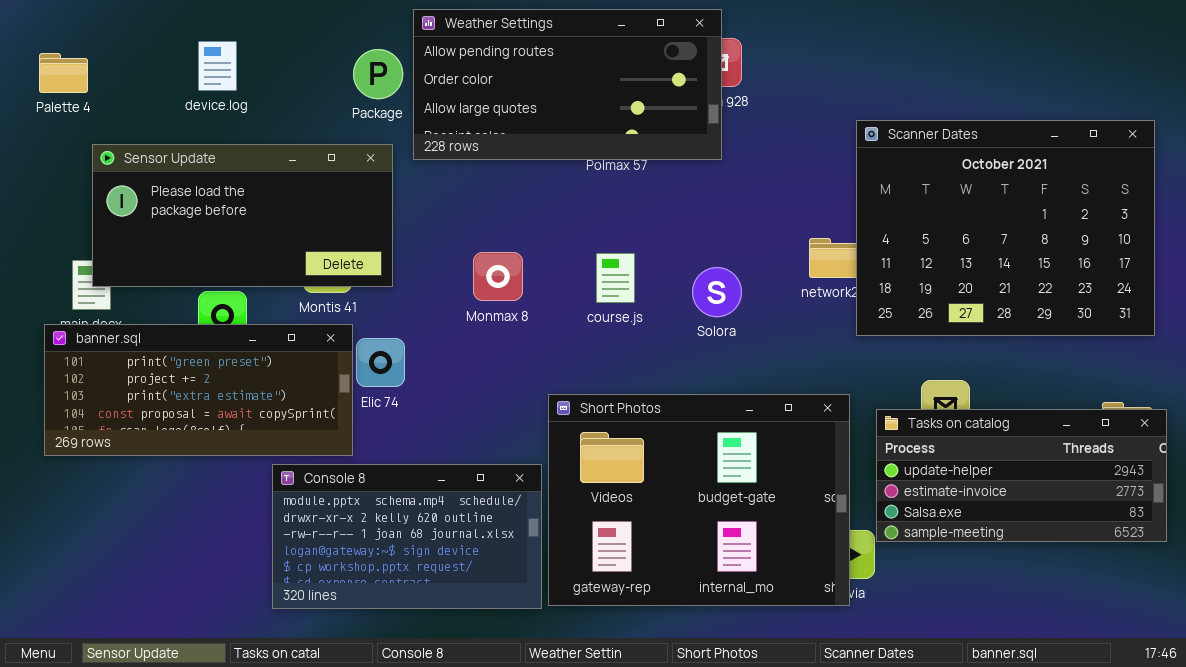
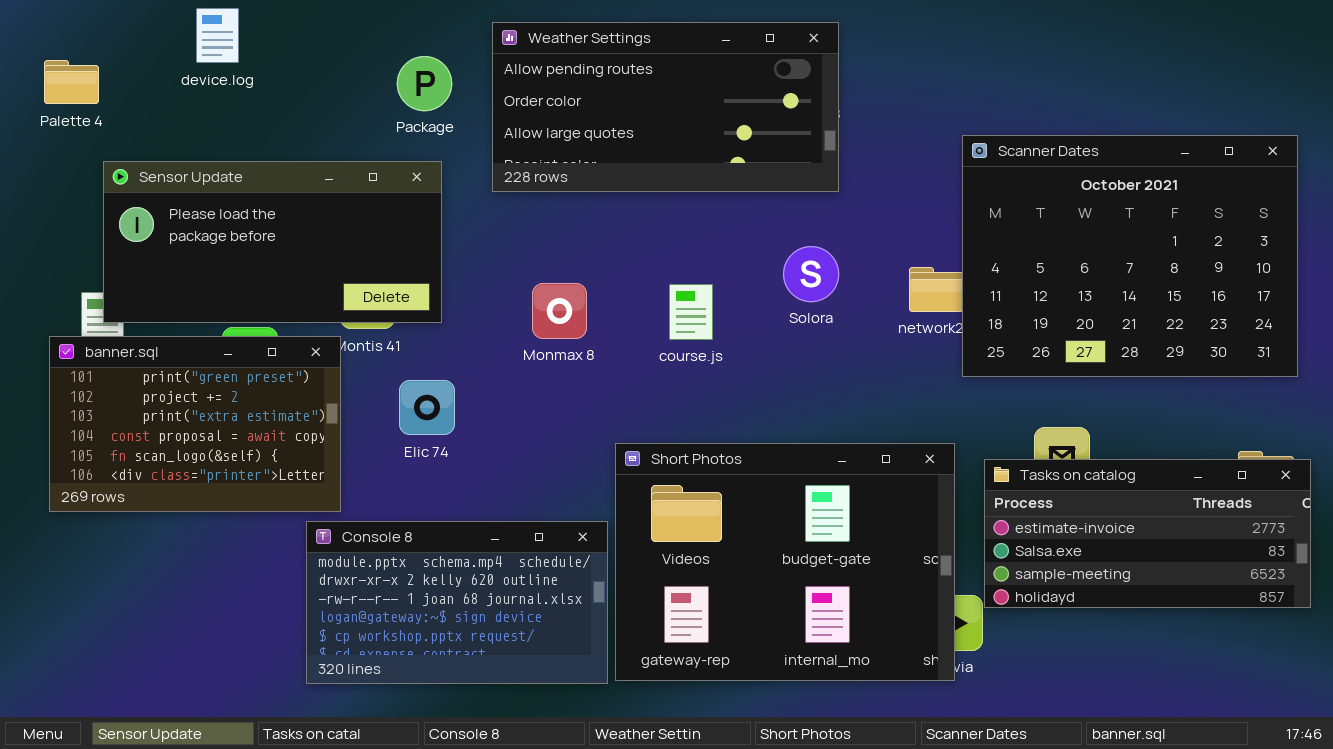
Weather Settings: [413,9,722,160] -> [492,22,839,192], moved
device.log: [198,41,237,91] -> [196,8,239,63], moved
Solora: [692,267,742,317] -> [783,246,839,302], moved
banner.sql: [44,324,353,456] -> [49,336,341,512], resized
Tasks on catalog: [876,409,1167,542] -> [984,459,1311,608], scrolled down 1 row

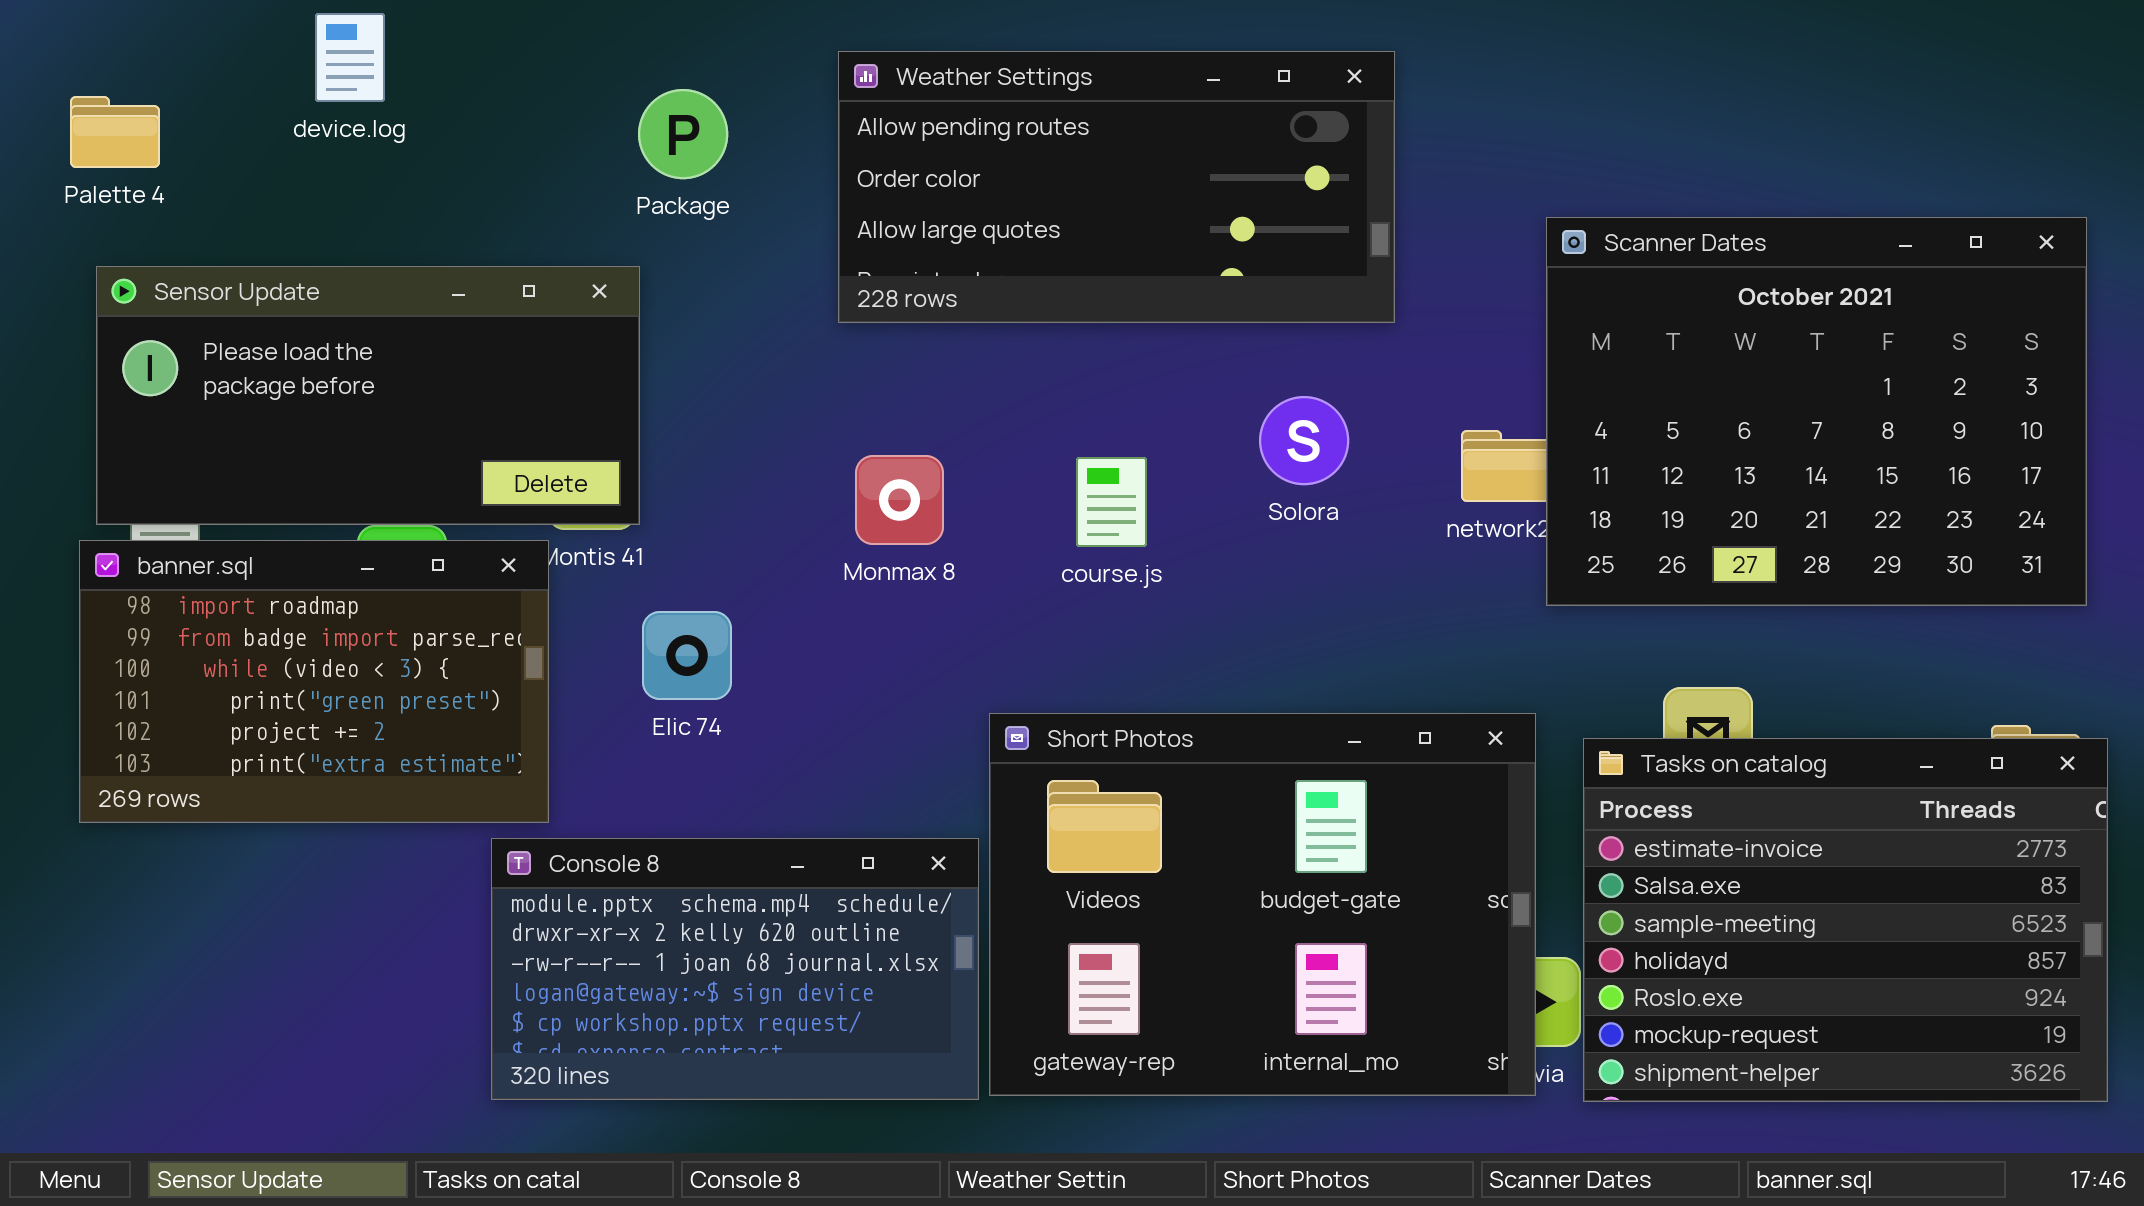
Weather Settings: [492,22,839,192] -> [838,51,1395,323], moved
Sensor Update: [103,161,442,323] -> [96,266,640,525], moved
banner.sql: [49,336,341,512] -> [79,540,549,823], scrolled up 3 rows
Tasks on catalog: [984,459,1311,608] -> [1583,738,2108,1102], resized

